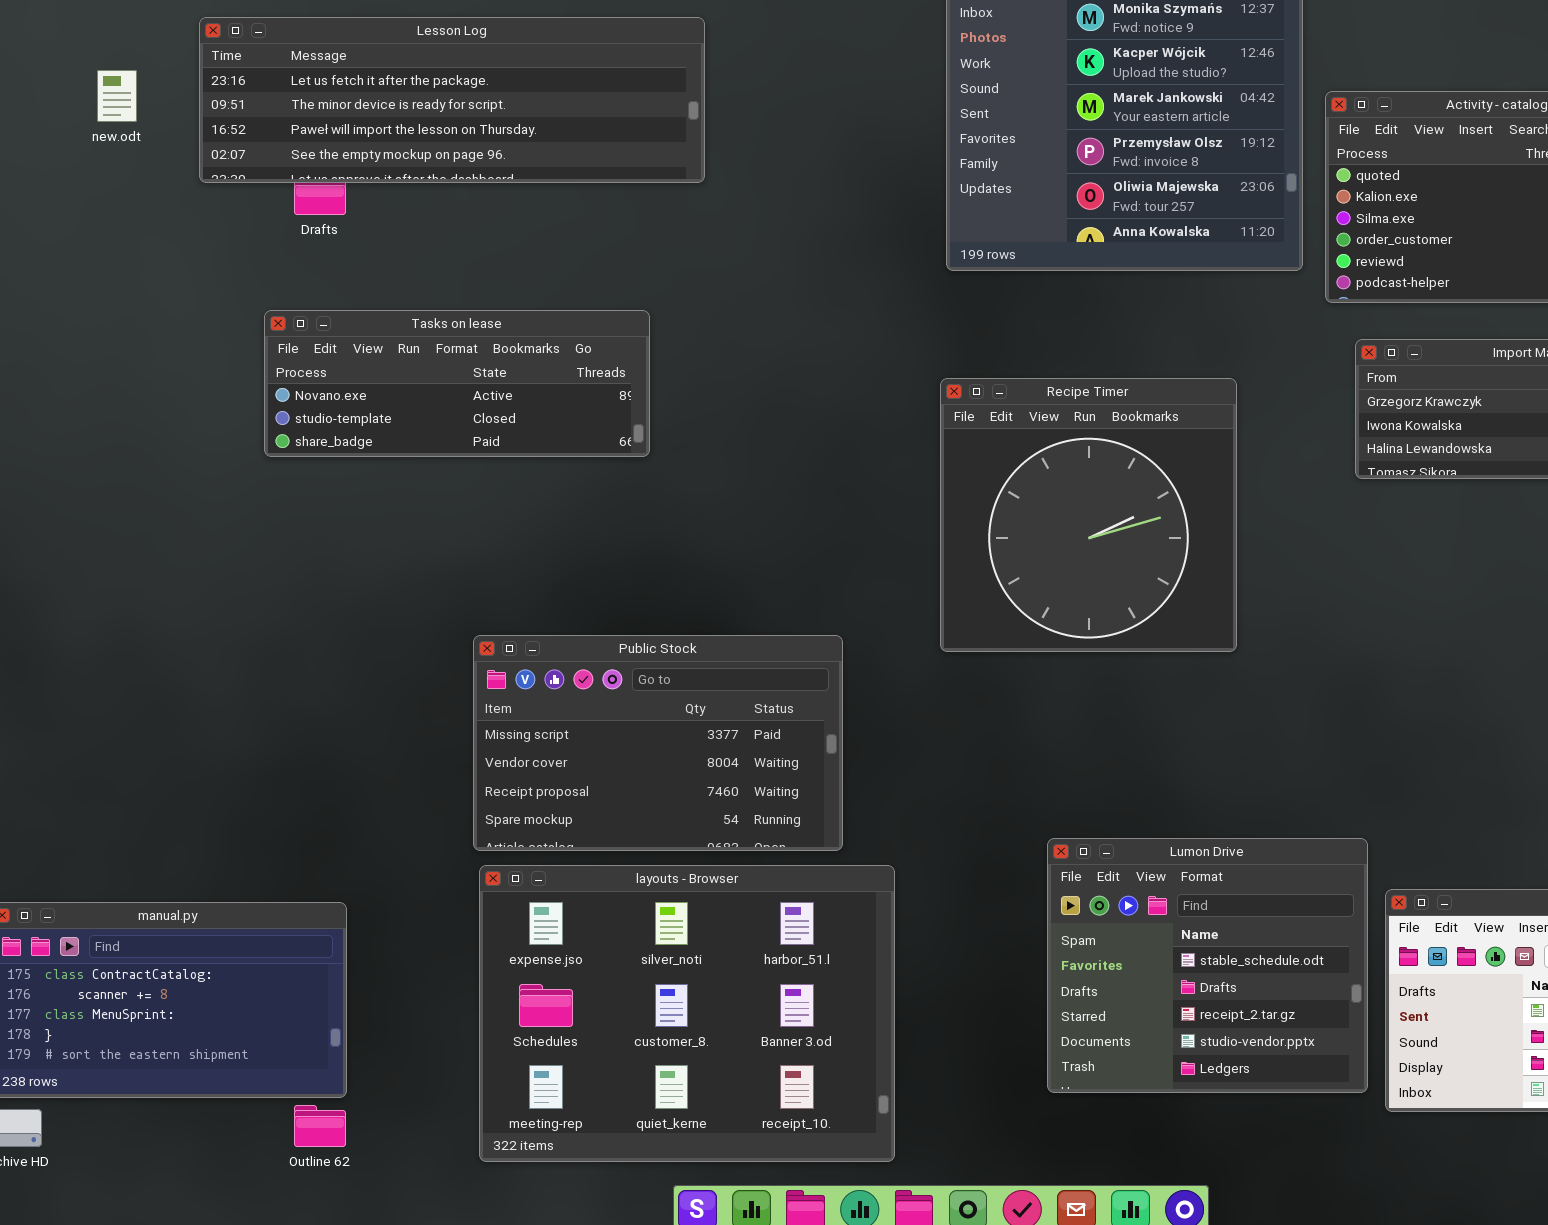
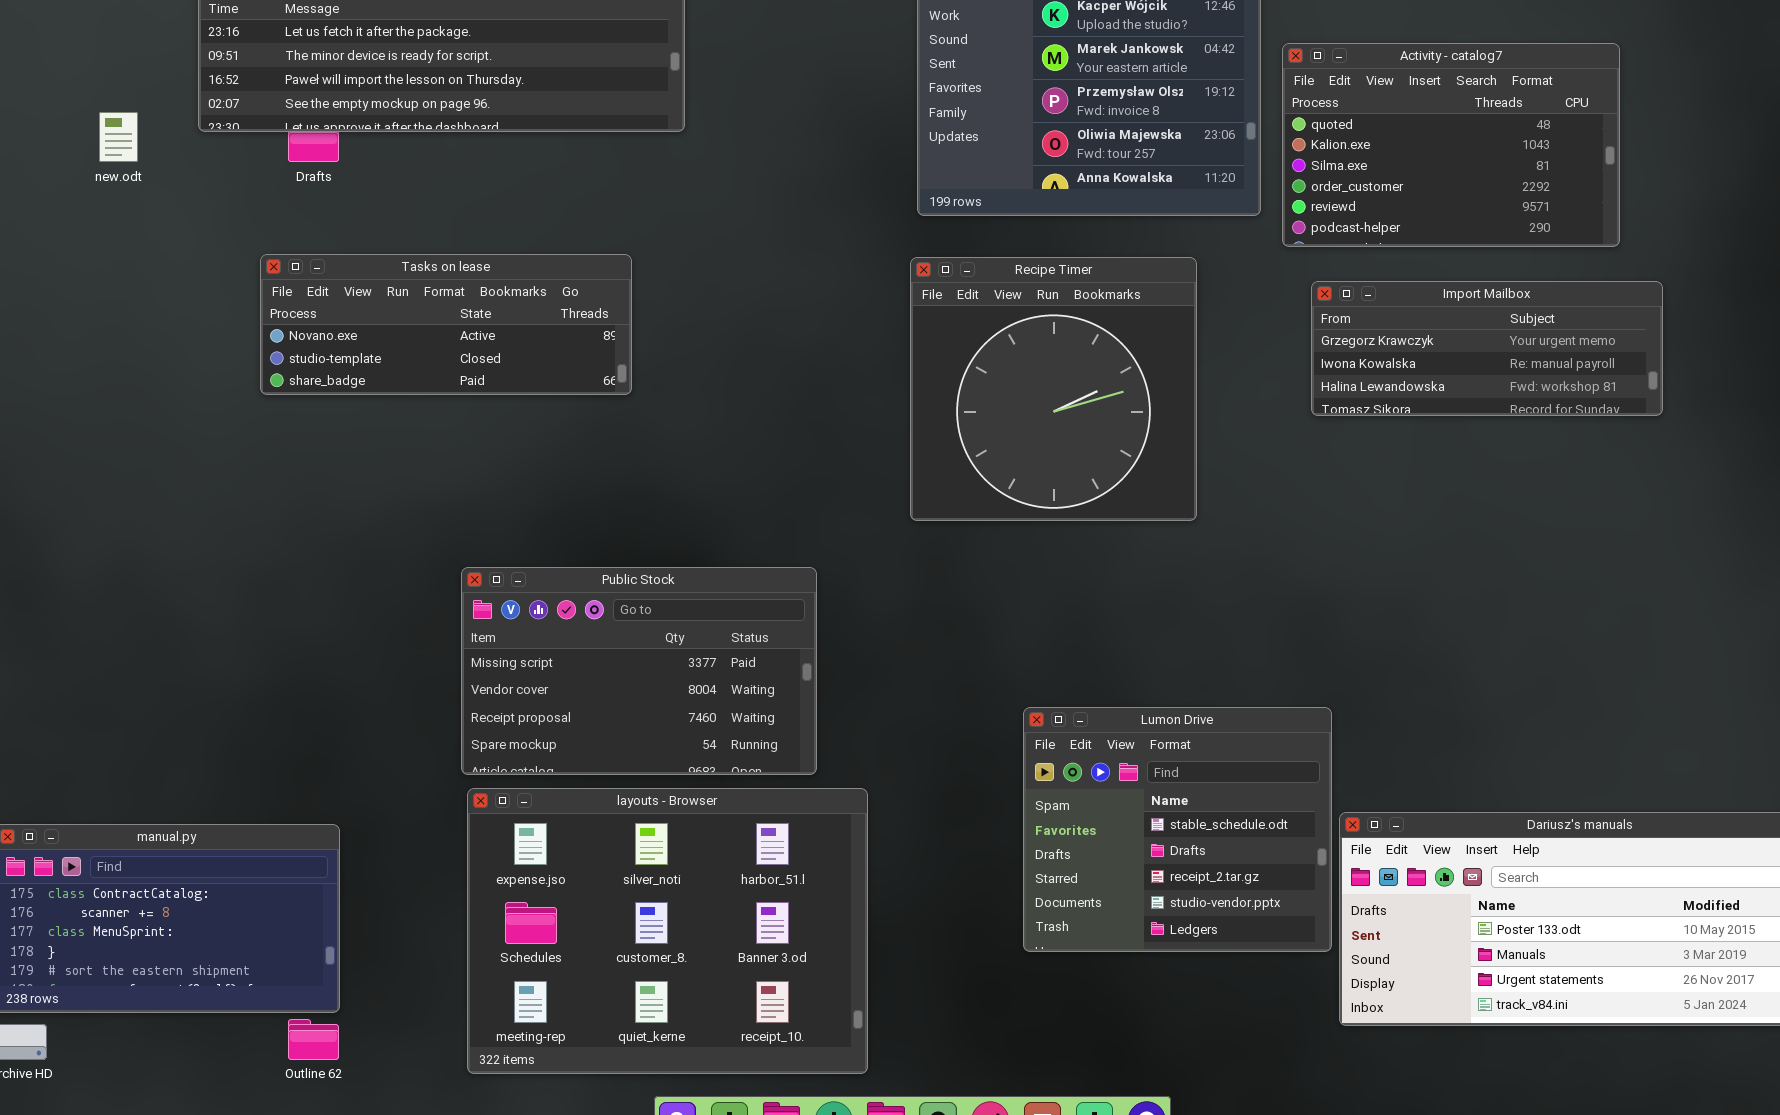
new.odt: [97,70,137,122] -> [99,112,138,162], moved
Recipe Timer: [940,378,1237,652] -> [910,257,1197,521], moved
Lumon Drive: [1047,838,1368,1093] -> [1023,707,1332,952], moved

